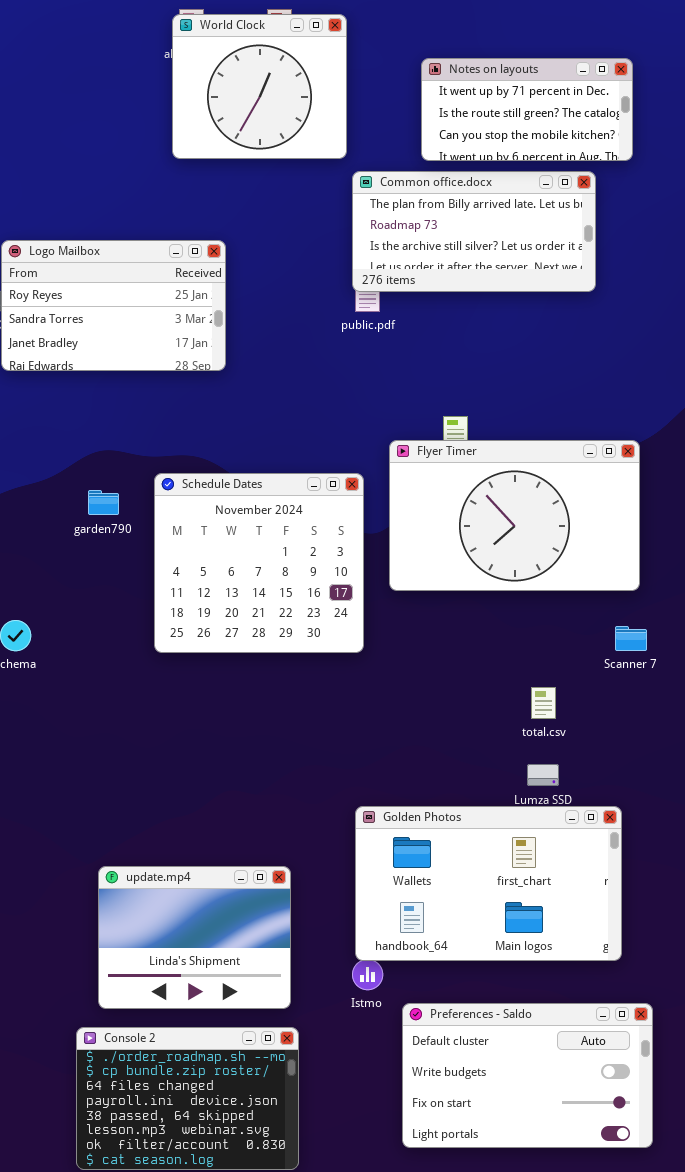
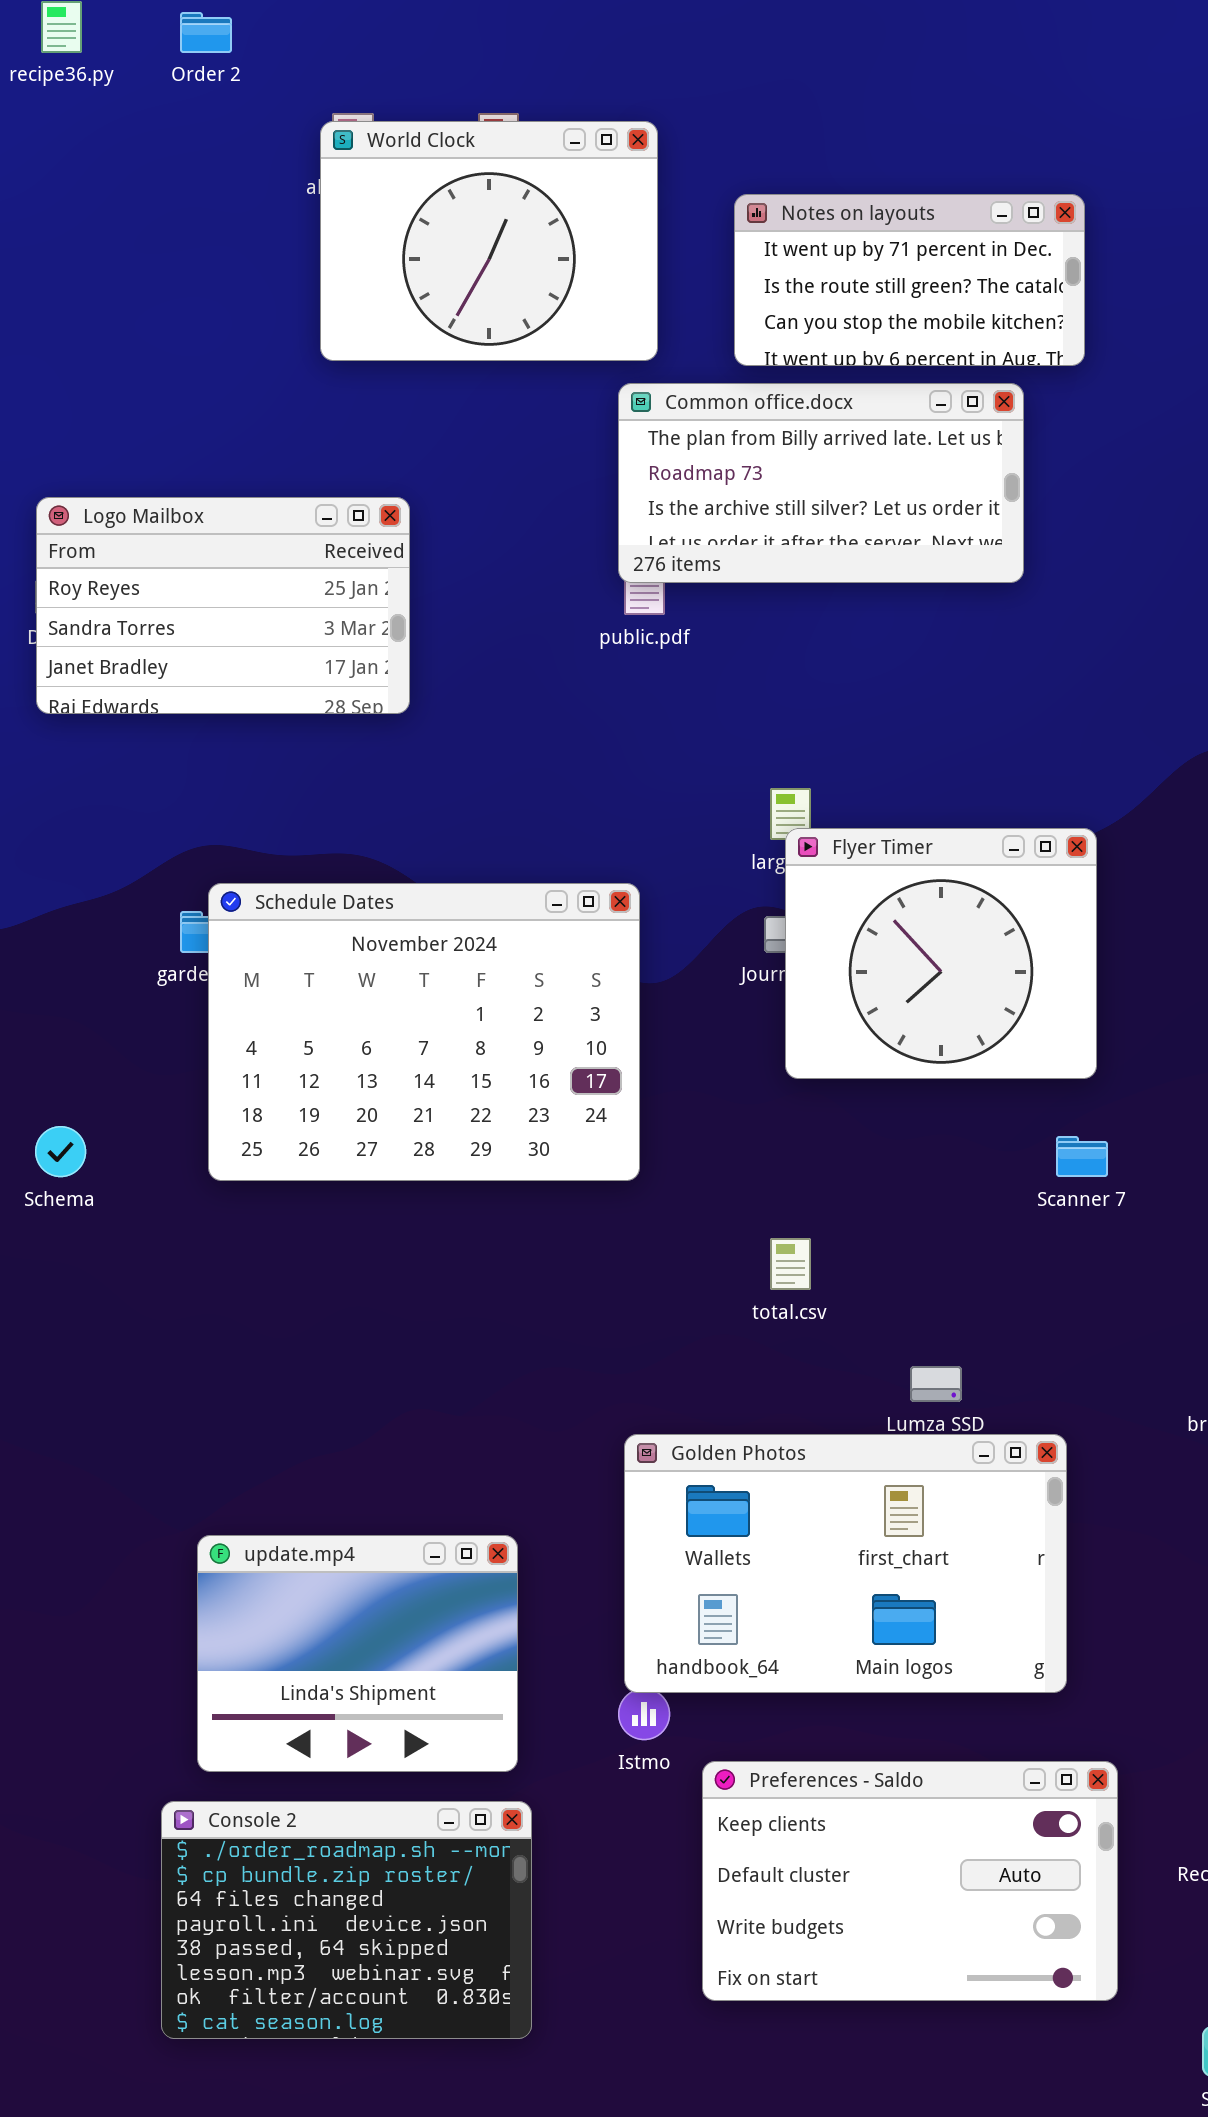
World Clock: [172,14,347,159] -> [320,121,658,361], resized
Flyer Timer: [389,440,640,591] -> [785,828,1097,1079], resized
Schedule Dates: [154,473,364,653] -> [208,883,640,1181], resized
total.csv: [531,687,556,719] -> [770,1238,811,1290], moved
Preferences - Saldo: [402,1003,653,1148] -> [702,1761,1118,2001], scrolled up 1 row

